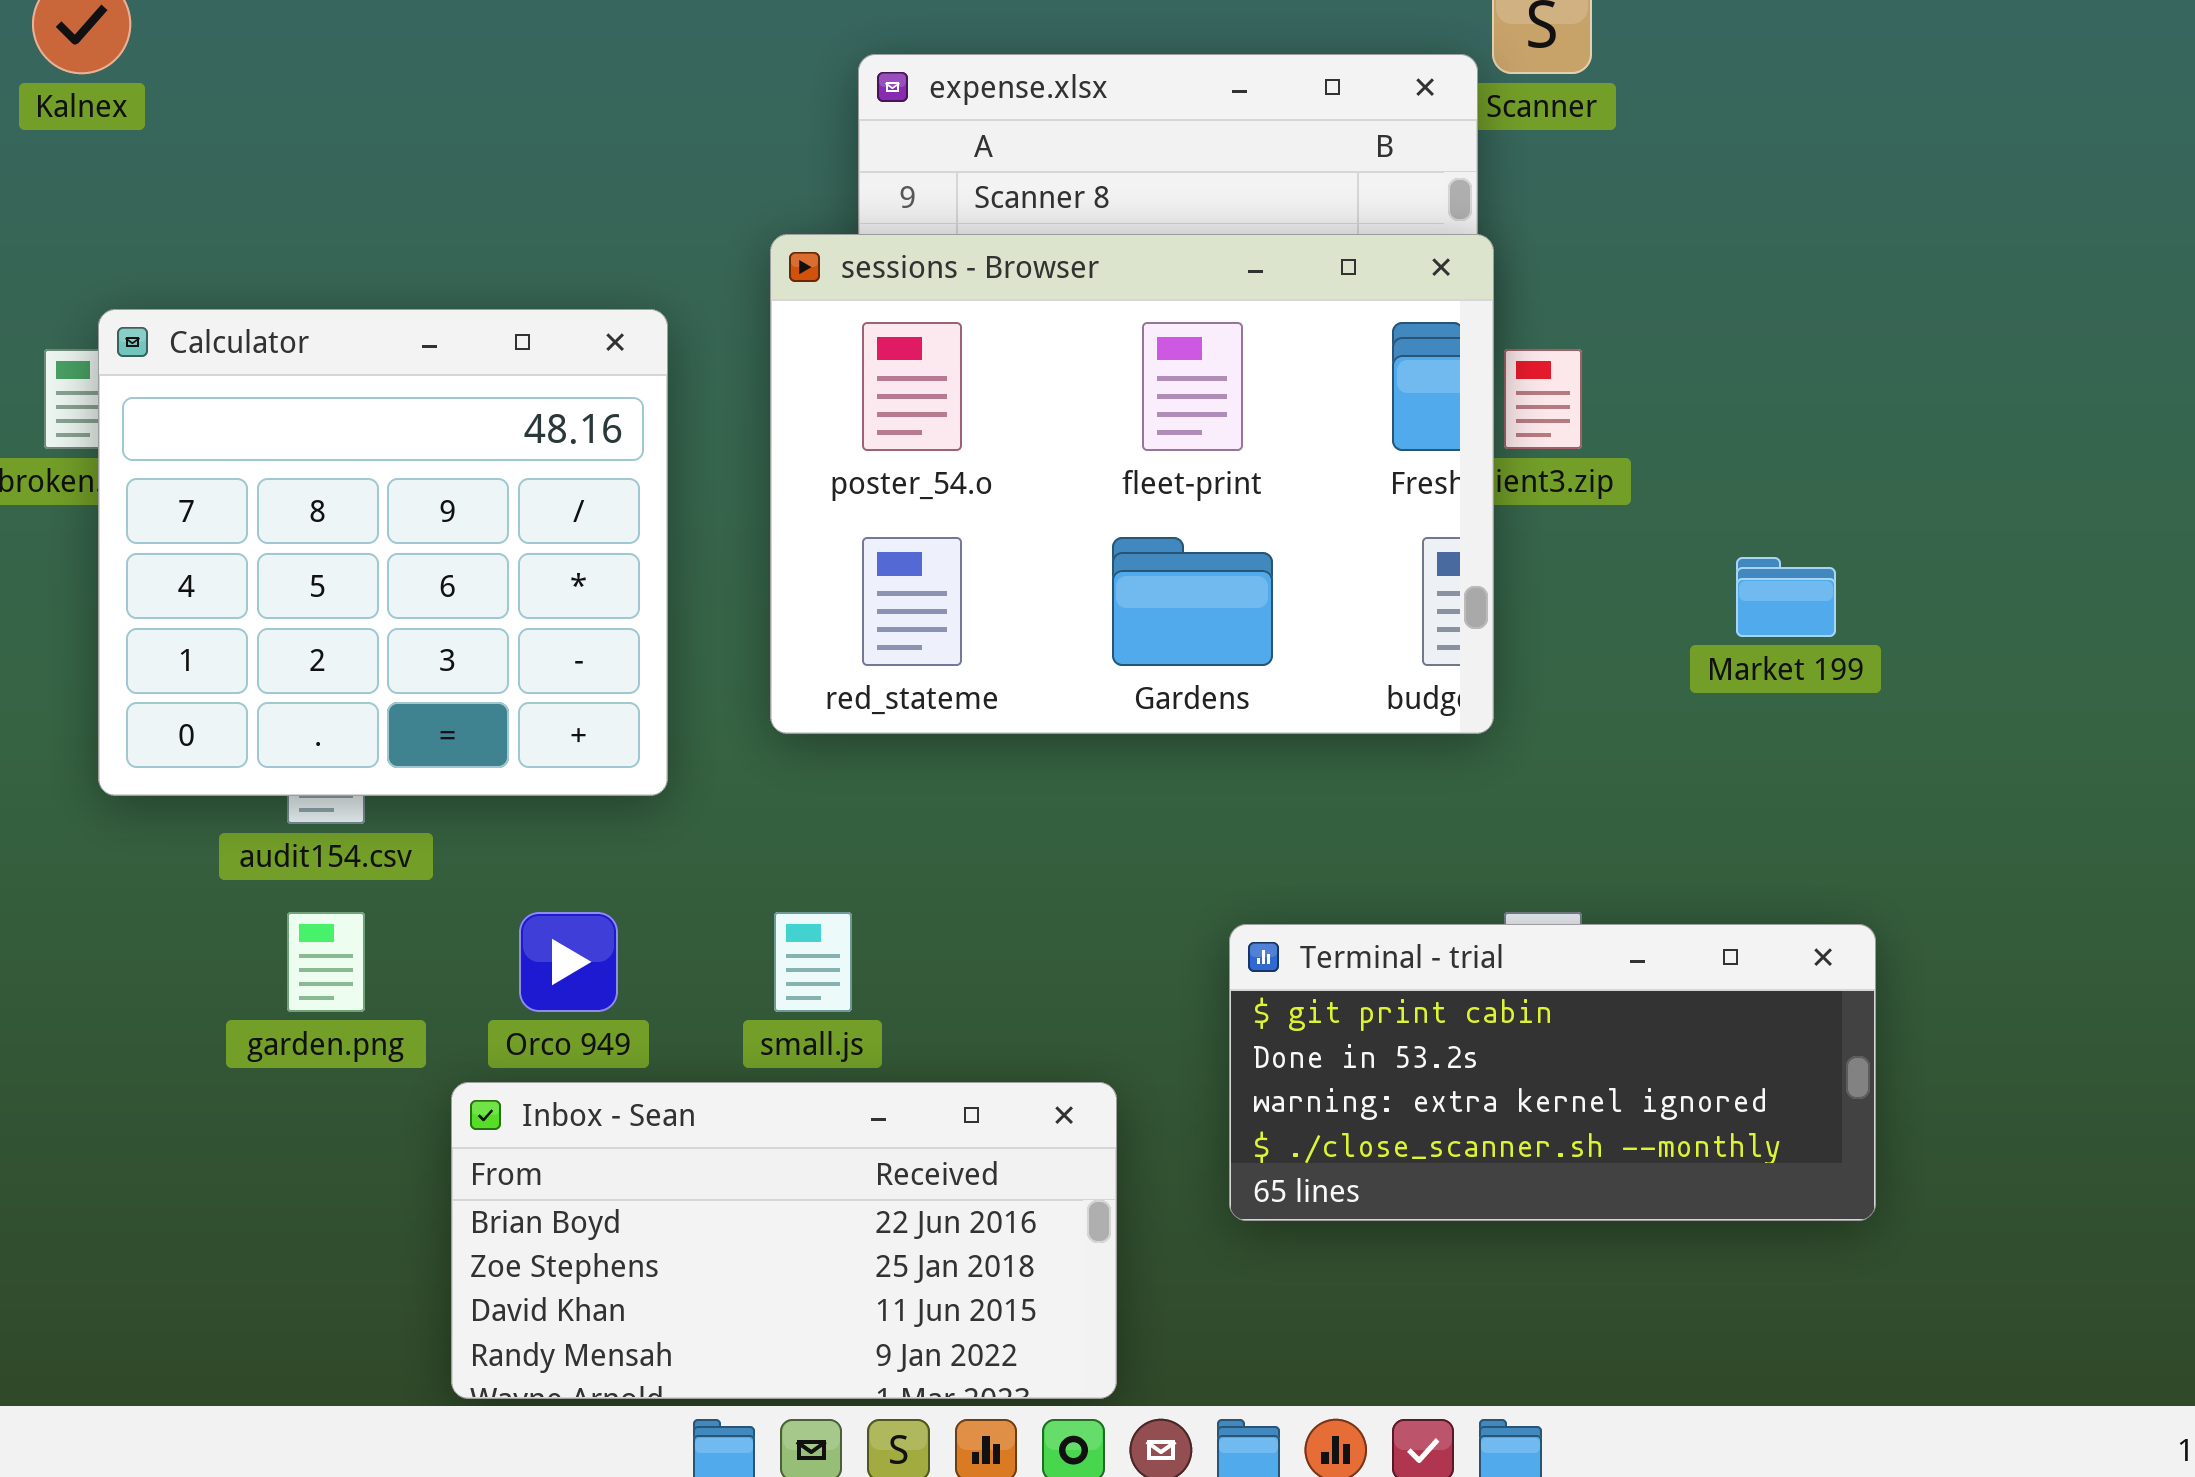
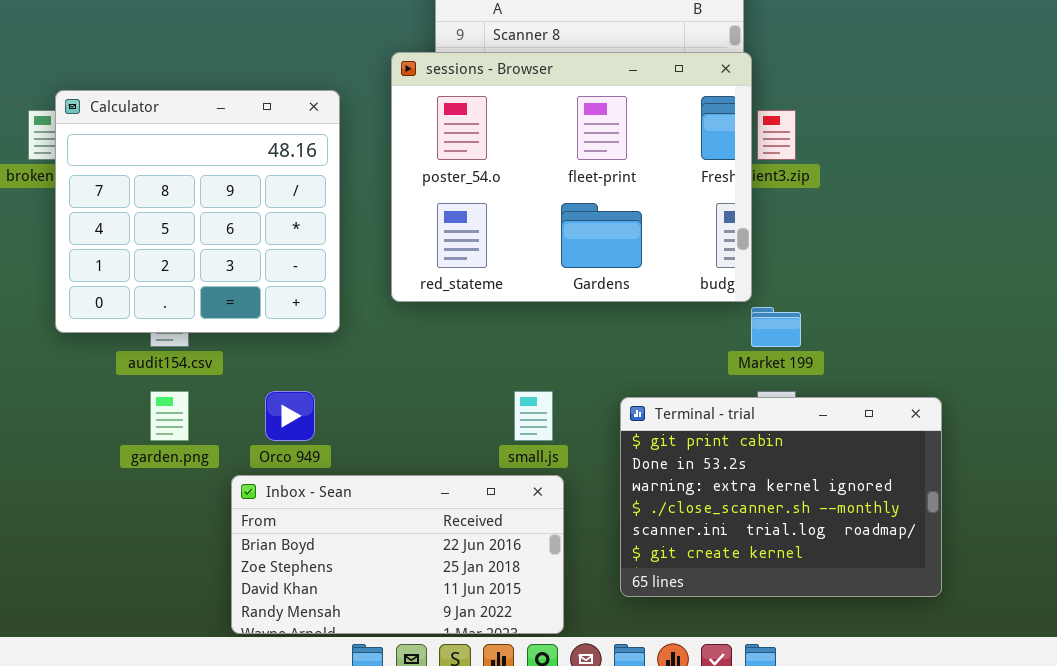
Market 199: [1736,557,1836,637] -> [751,307,801,347], moved
small.js: [774,912,852,1012] -> [514,391,553,441], moved
Terminal - trial: [1229,924,1876,1221] -> [620,397,942,597], resized

